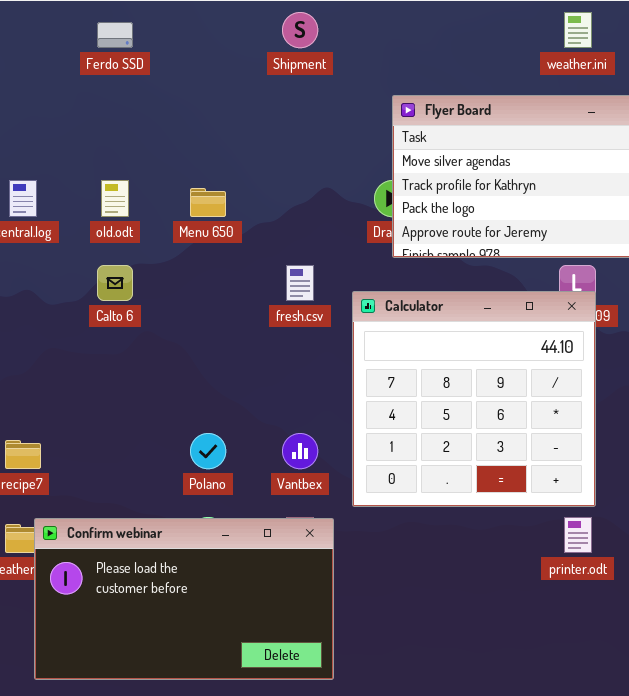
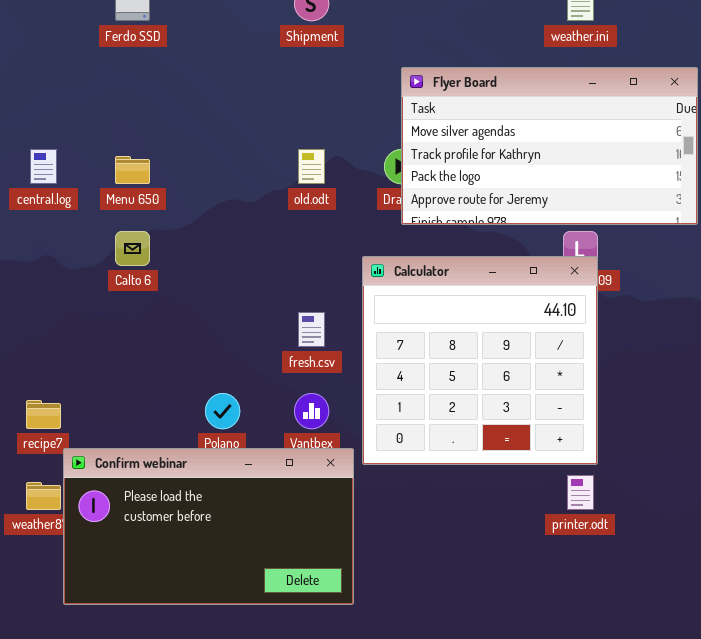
old.odt: [101,180,129,217] -> [298,149,325,184], moved
Menu 650: [190,188,226,217] -> [115,156,150,184], moved
fresh.csv: [286,265,314,301] -> [298,312,325,347], moved
Confirm webinar: [34,518,334,680] -> [63,448,354,605], moved

